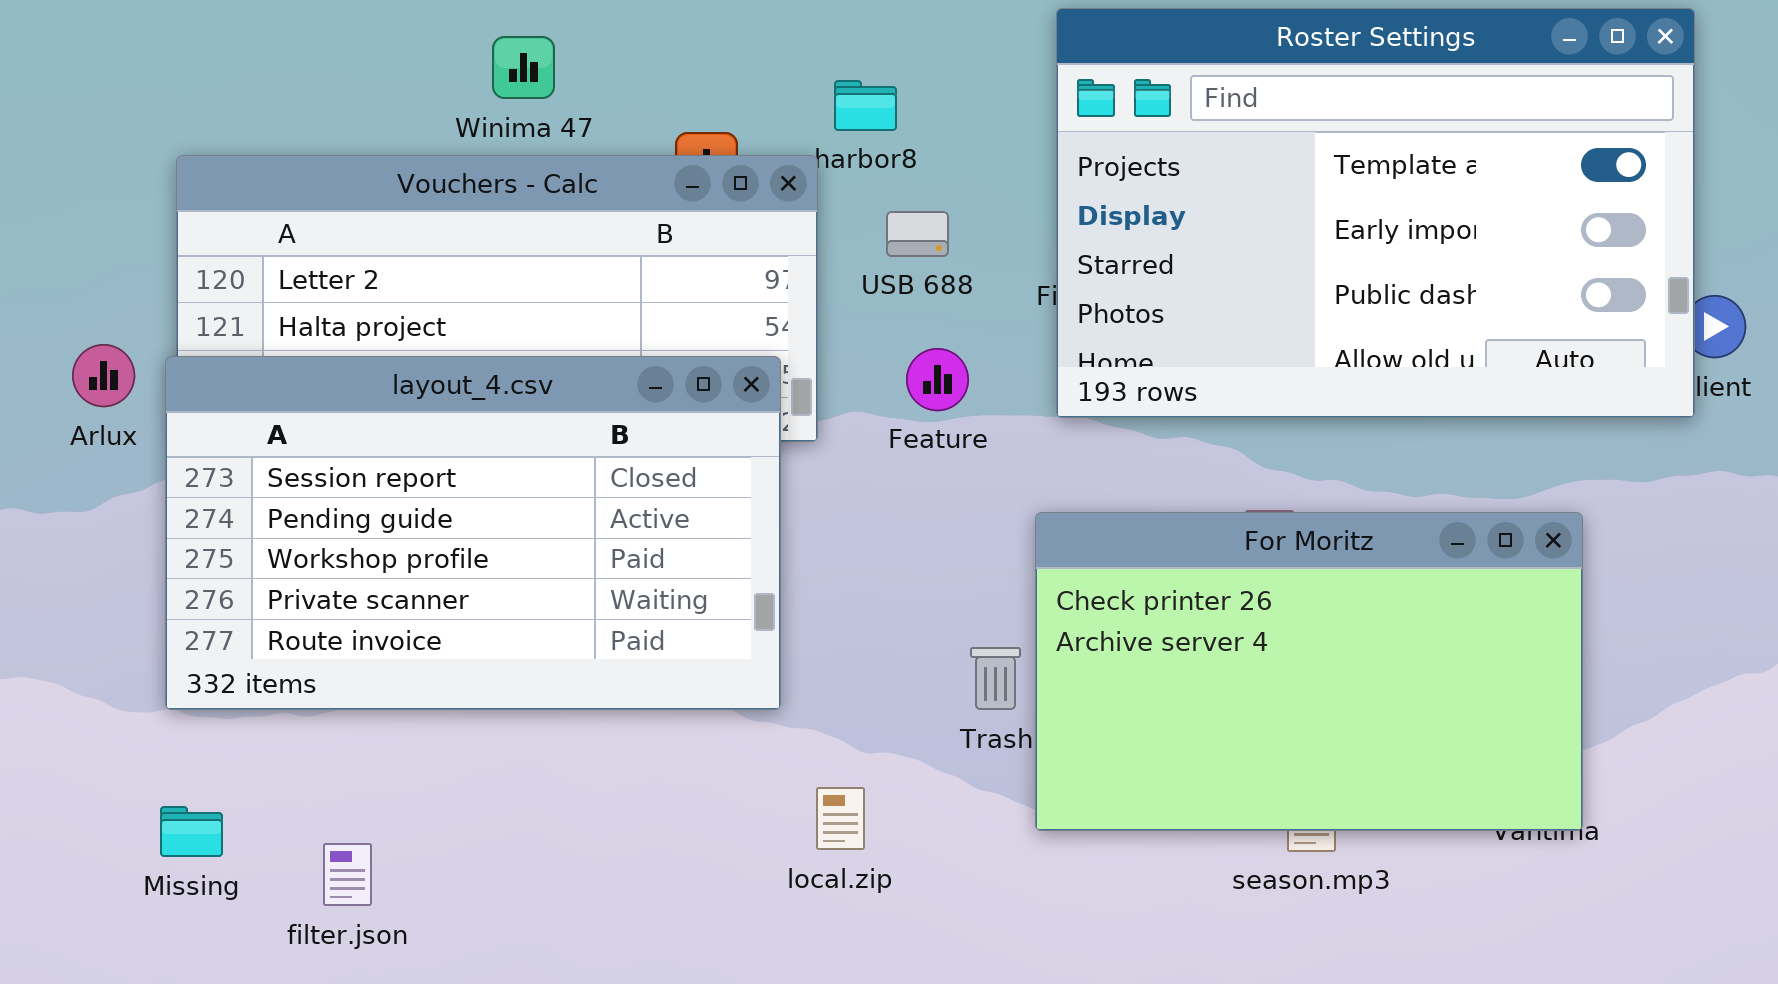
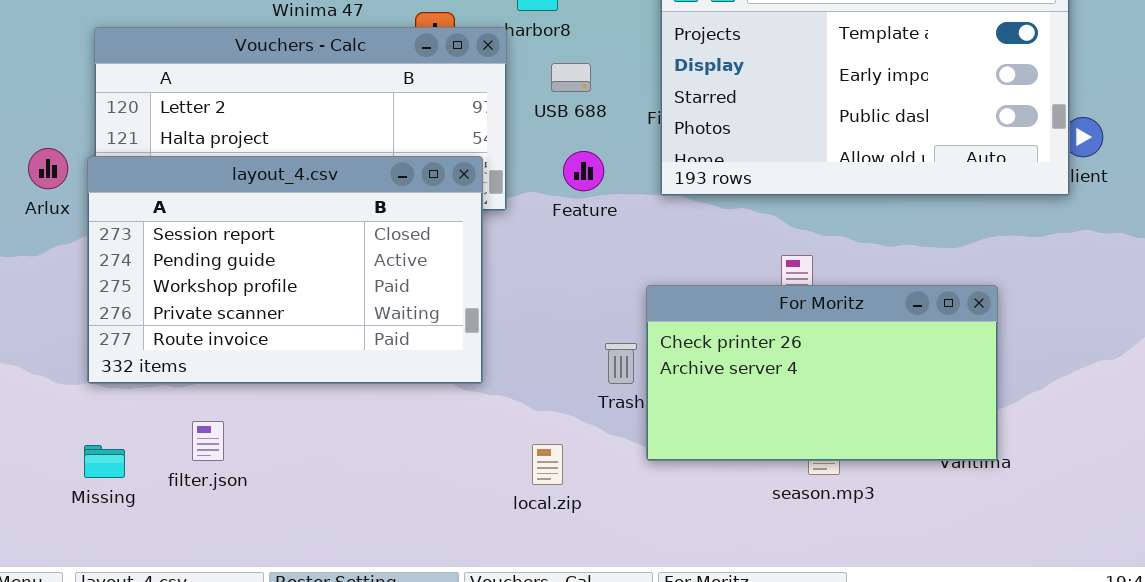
For Moritz: [1035,512,1583,831] -> [646,285,998,461], resized
local.zip: [816,787,865,850] -> [532,444,563,485], moved
filter.json: [323,843,372,906] -> [192,421,224,461], moved

